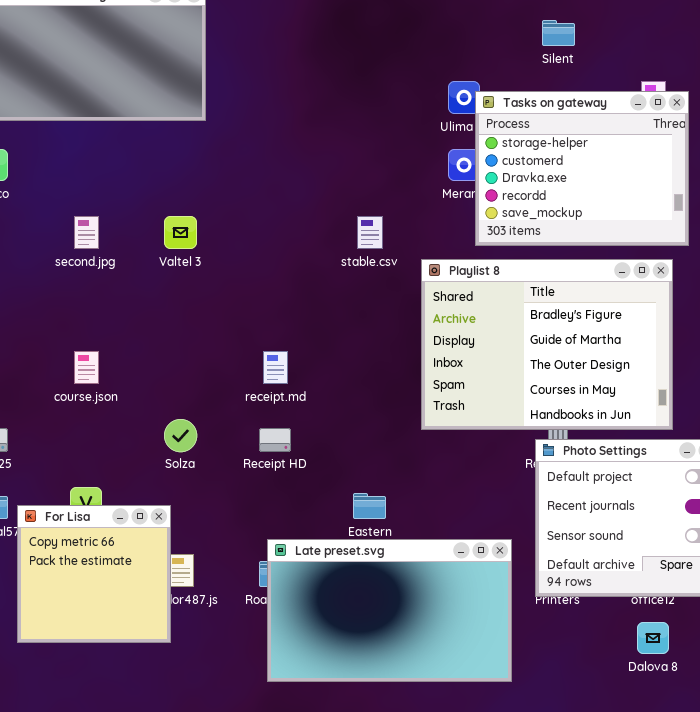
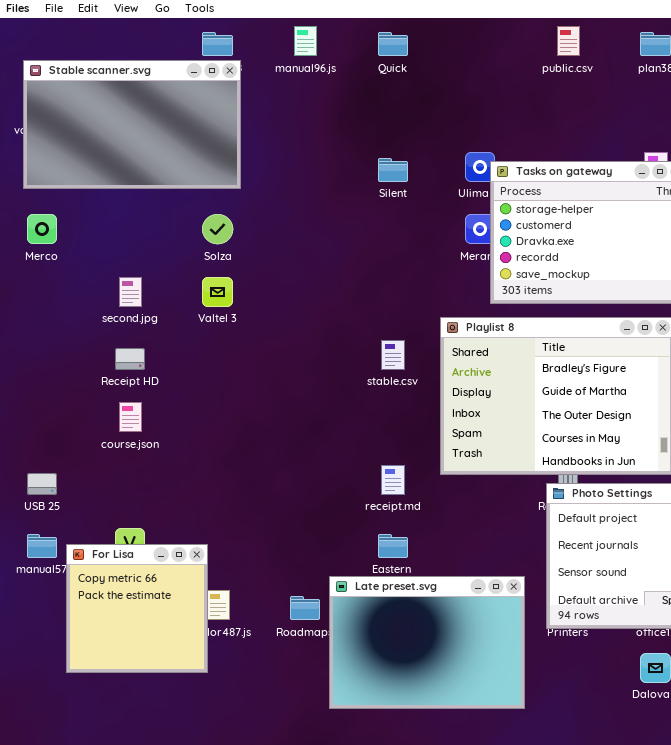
Silent: [542,20,575,46] -> [378,158,408,182], moved
stable.csv: [357,216,383,249] -> [381,340,405,370], moved
receipt.md: [263,351,288,384] -> [381,465,405,495], moved
Solza: [164,419,197,452] -> [202,214,233,244], moved
Receipt HD: [259,428,291,452] -> [115,348,145,370], moved
Late preset.svg: [267,539,512,682] -> [329,576,525,709], resized

